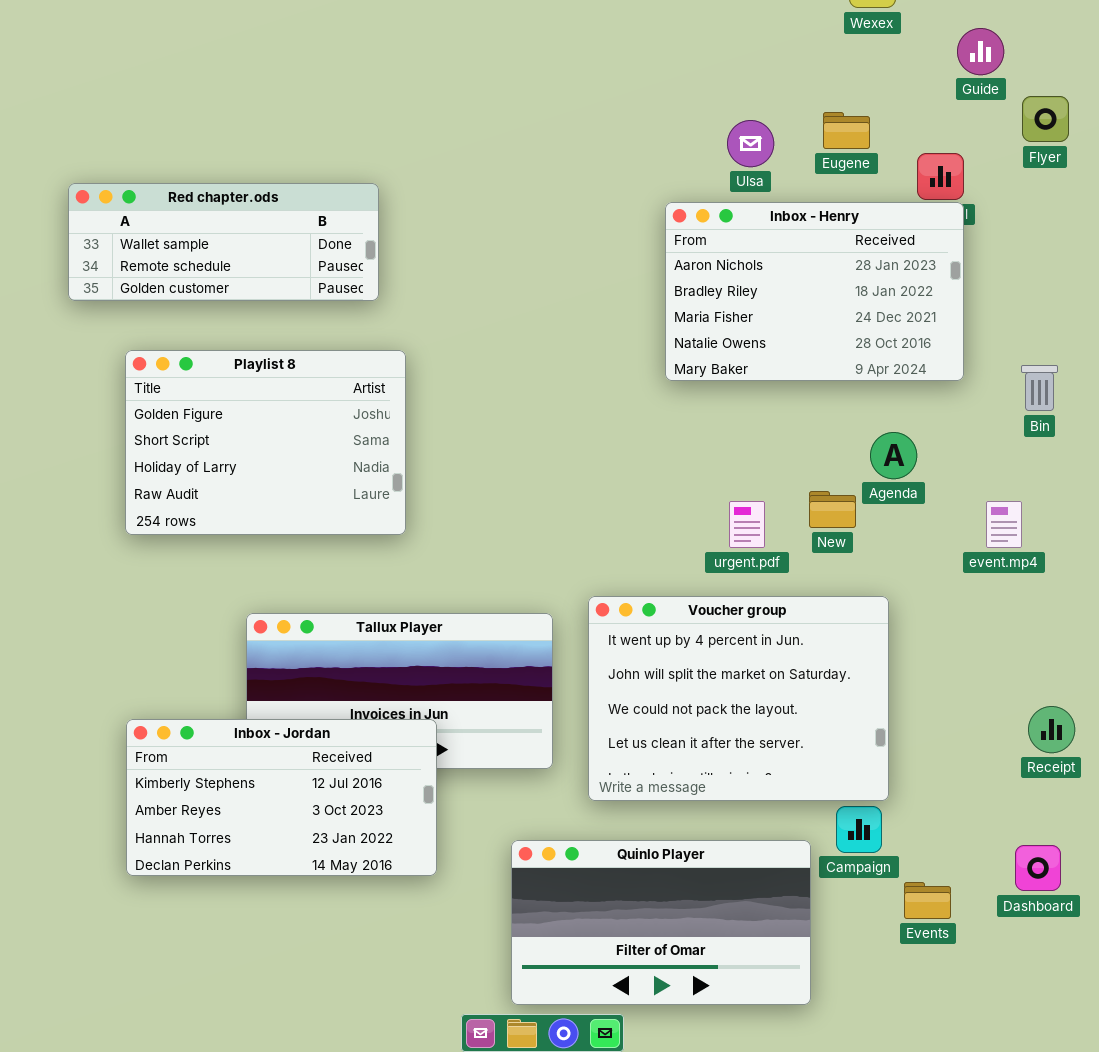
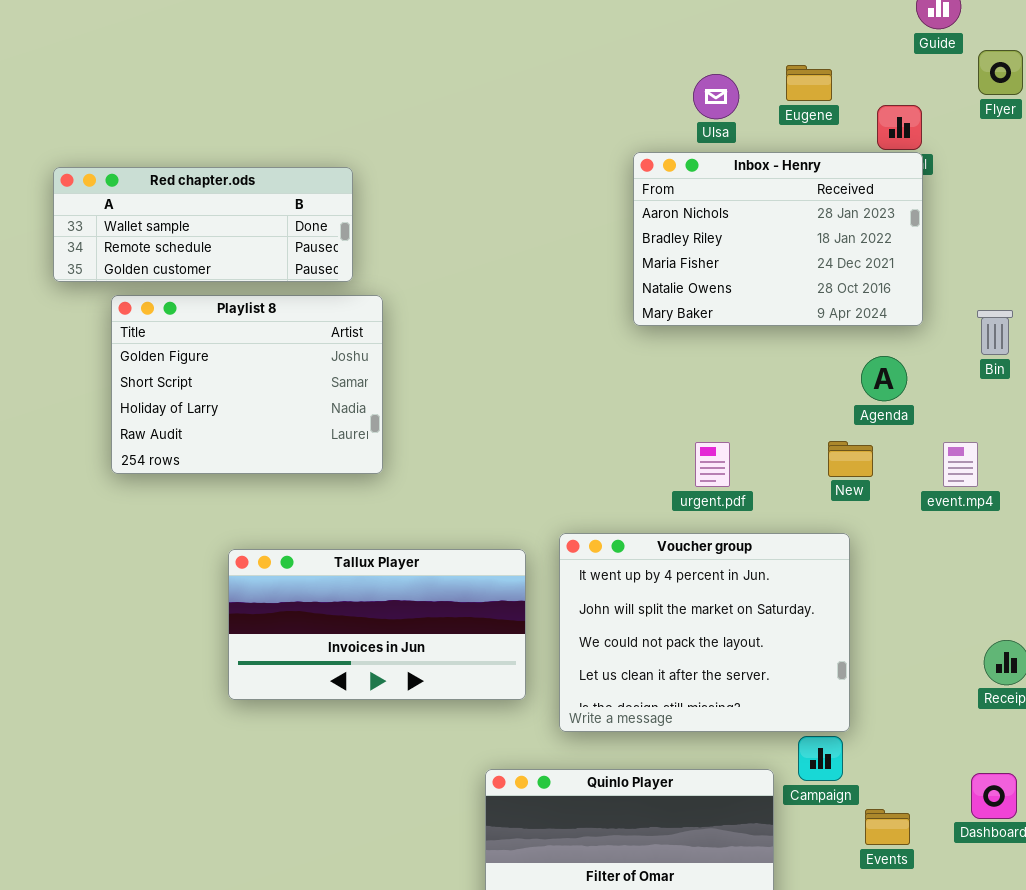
Red chapter.ods: [68,183,379,301] -> [53,167,353,282], moved
Agenda: [870,432,917,479] -> [861,356,907,401], moved
New: [809,491,856,528] -> [828,441,873,477], moved
Inbox - Jordan: [126,719,437,876] -> none, closed

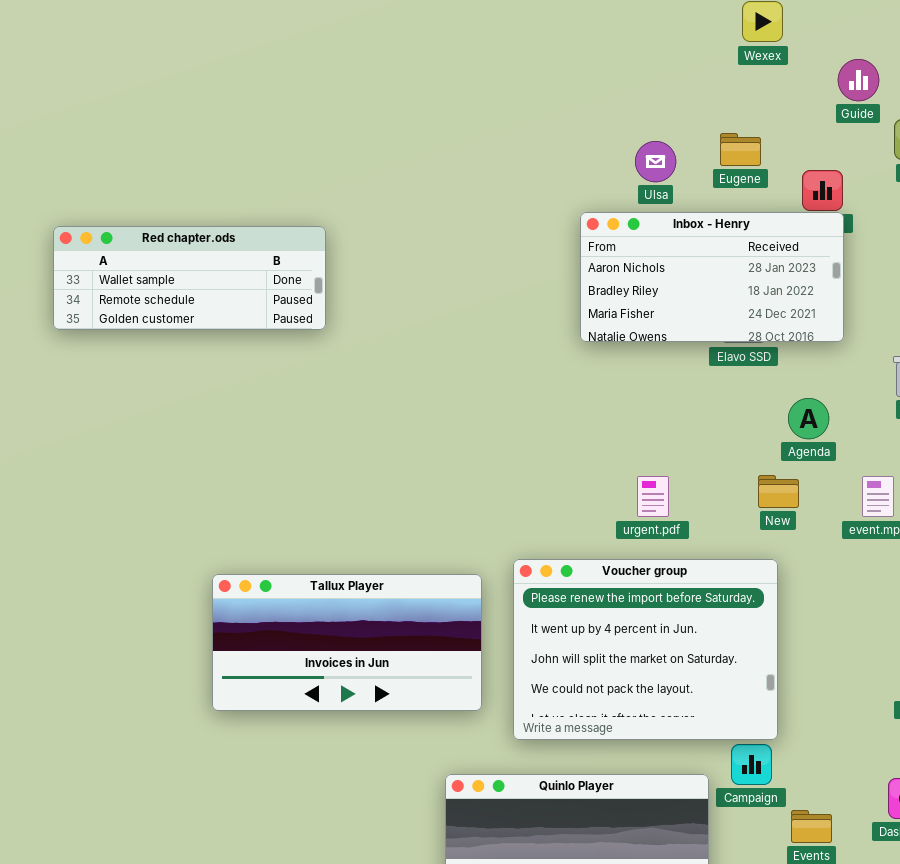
Inbox - Henry: [633,152,923,326] -> [580,212,844,342], resized
Playlist 8: [111,295,383,474] -> none, closed
Voucher group: [559,533,850,732] -> [513,559,778,740], scrolled up 1 row

